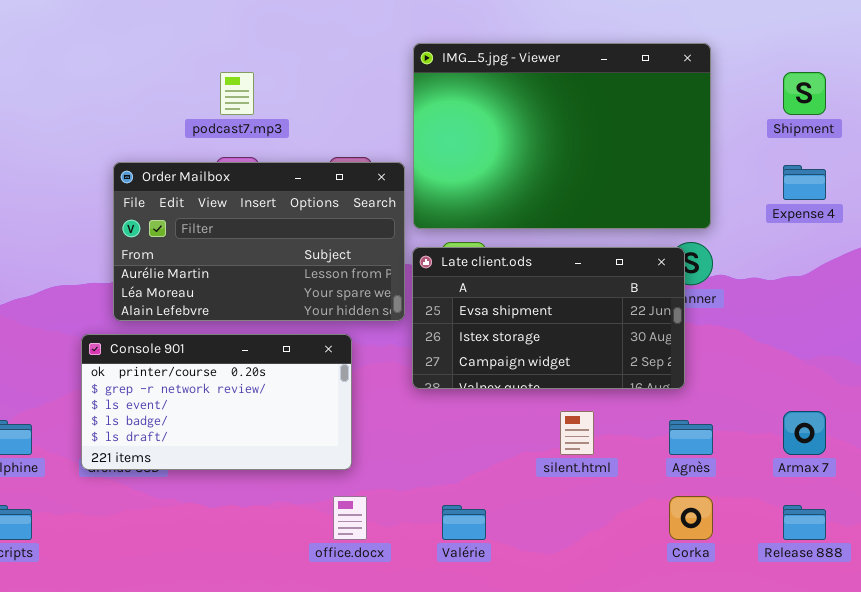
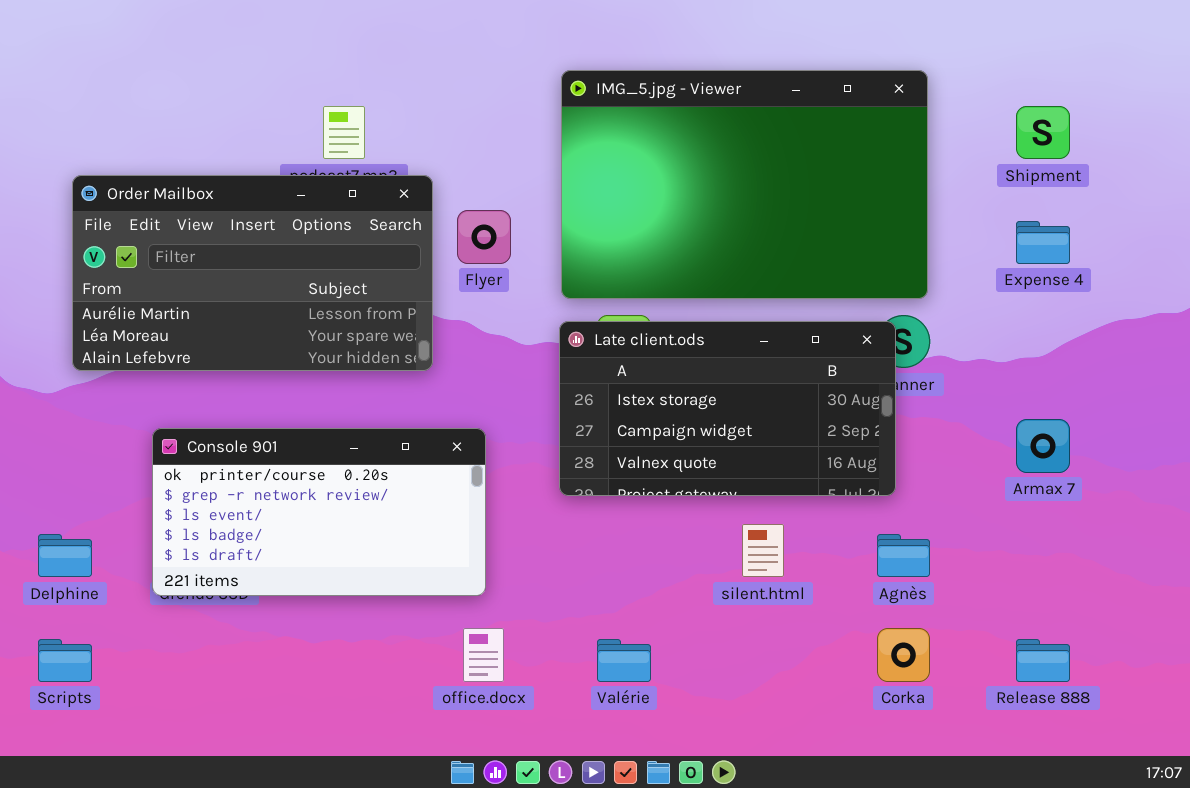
Order Mailbox: [113,162,405,321] -> [72,175,433,371], moved
Late client.ods: [412,247,685,389] -> [559,321,896,496], scrolled down 1 row
Armax 7: [783,411,826,455] -> [1016,419,1070,473], moved

